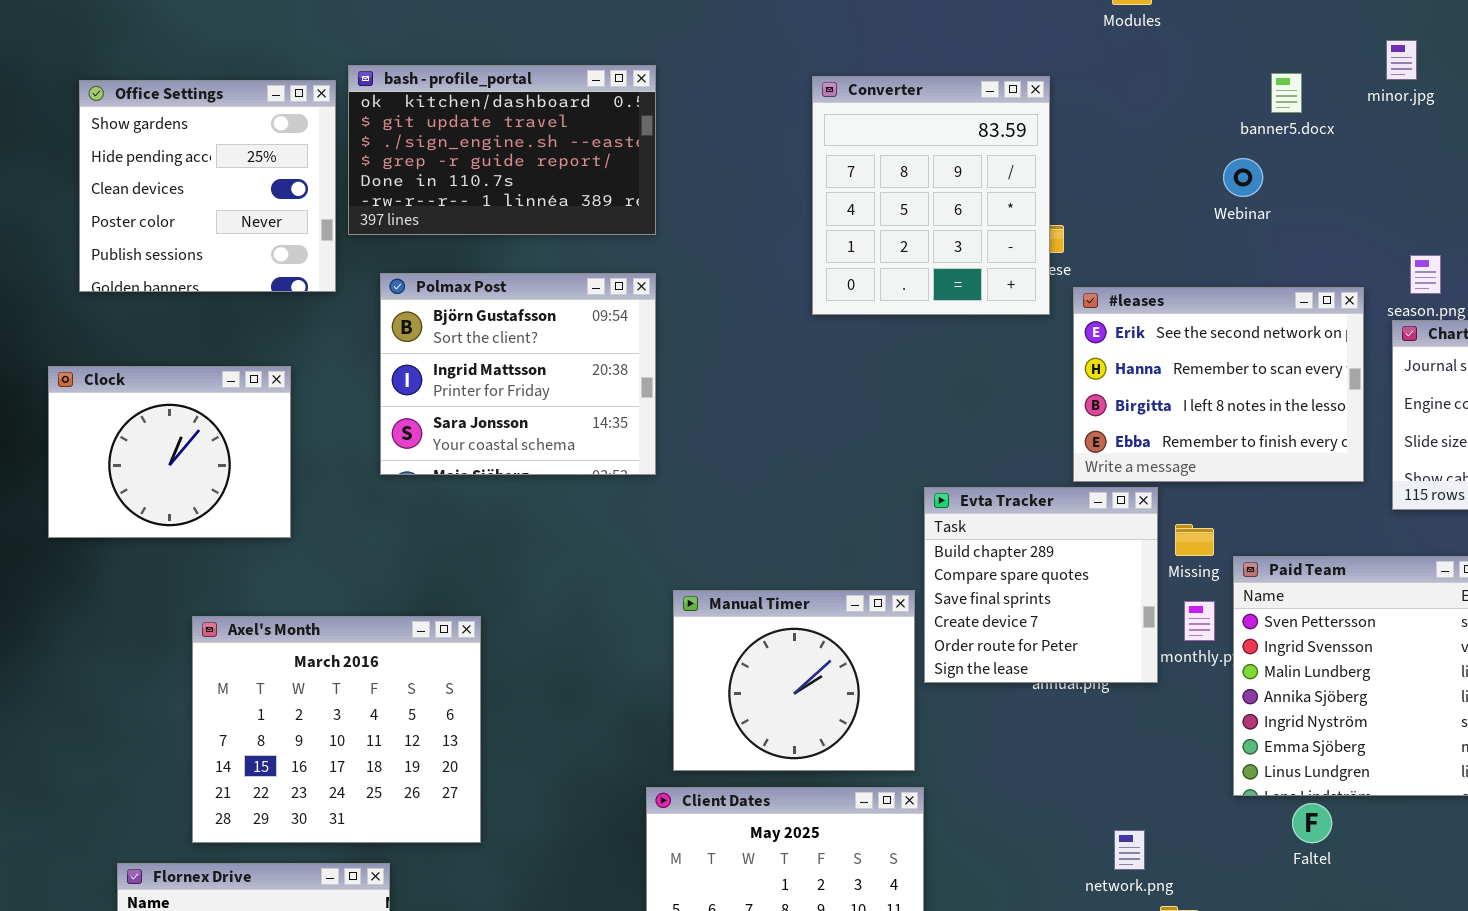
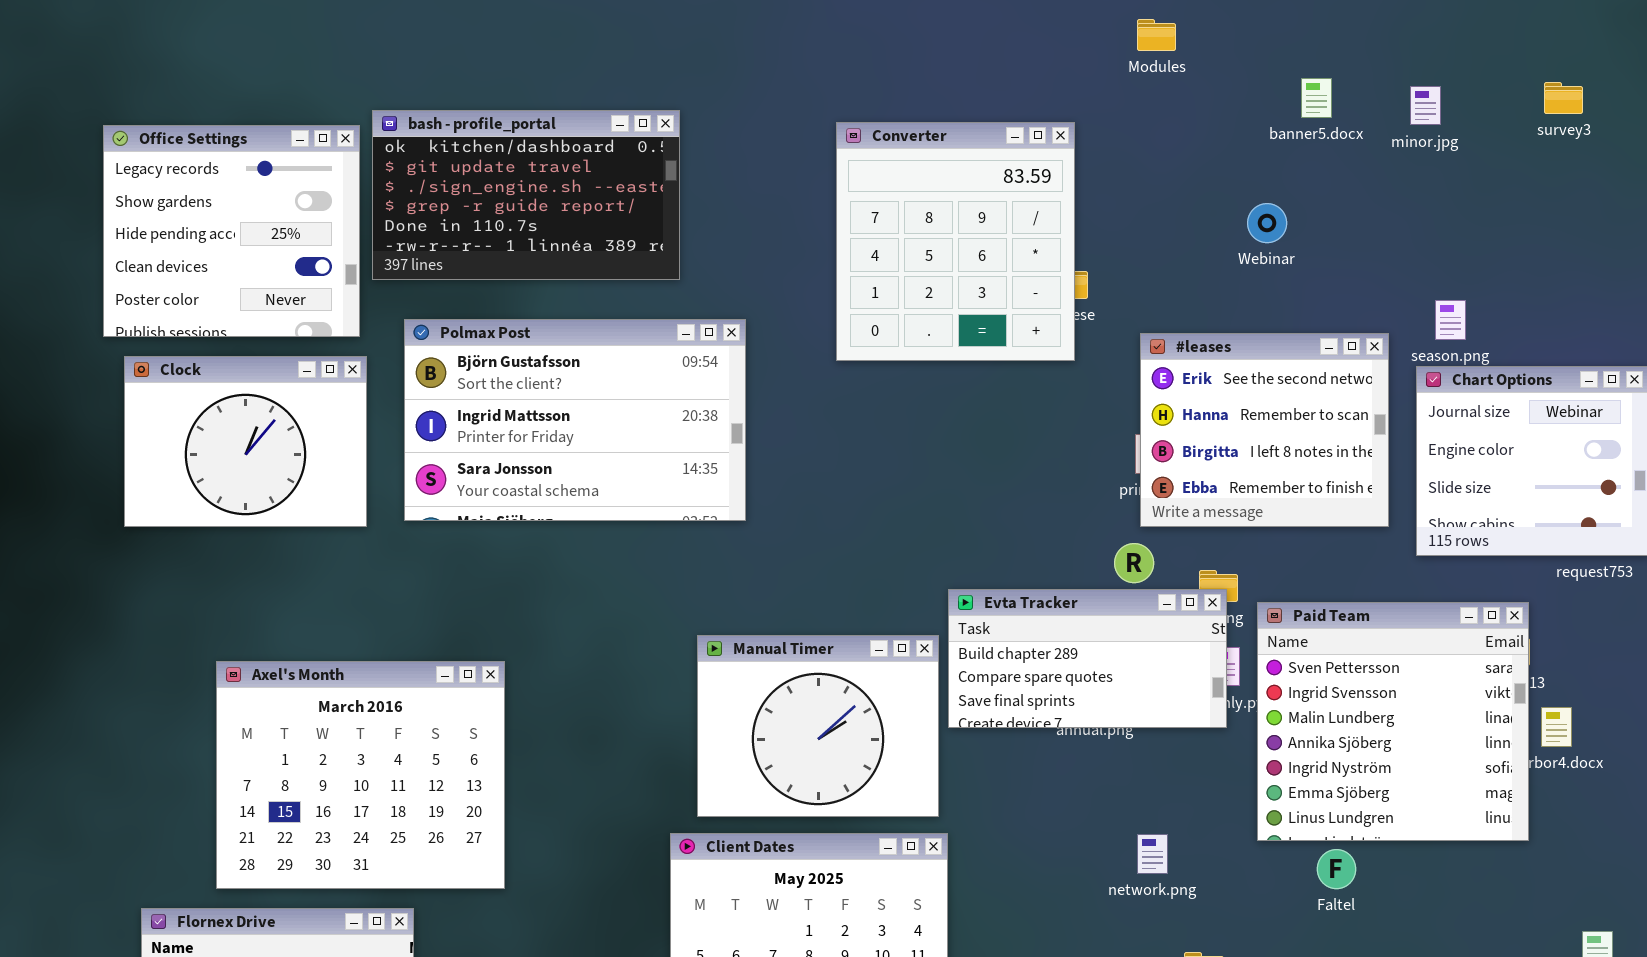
banner5.docx: [1271,73,1302,113] -> [1301,78,1332,118], moved
Office Settings: [79,80,336,292] -> [103,125,360,337], scrolled up 1 row
Polmax Post: [380,273,656,475] -> [404,319,746,521], resized
#leases: [1073,287,1364,482] -> [1140,333,1389,527], resized
Clock: [48,366,291,538] -> [124,356,367,527], moved
Evta Tracker: [924,487,1158,683] -> [948,589,1227,728], resized
network.png: [1114,830,1145,870] -> [1137,834,1168,874], moved

